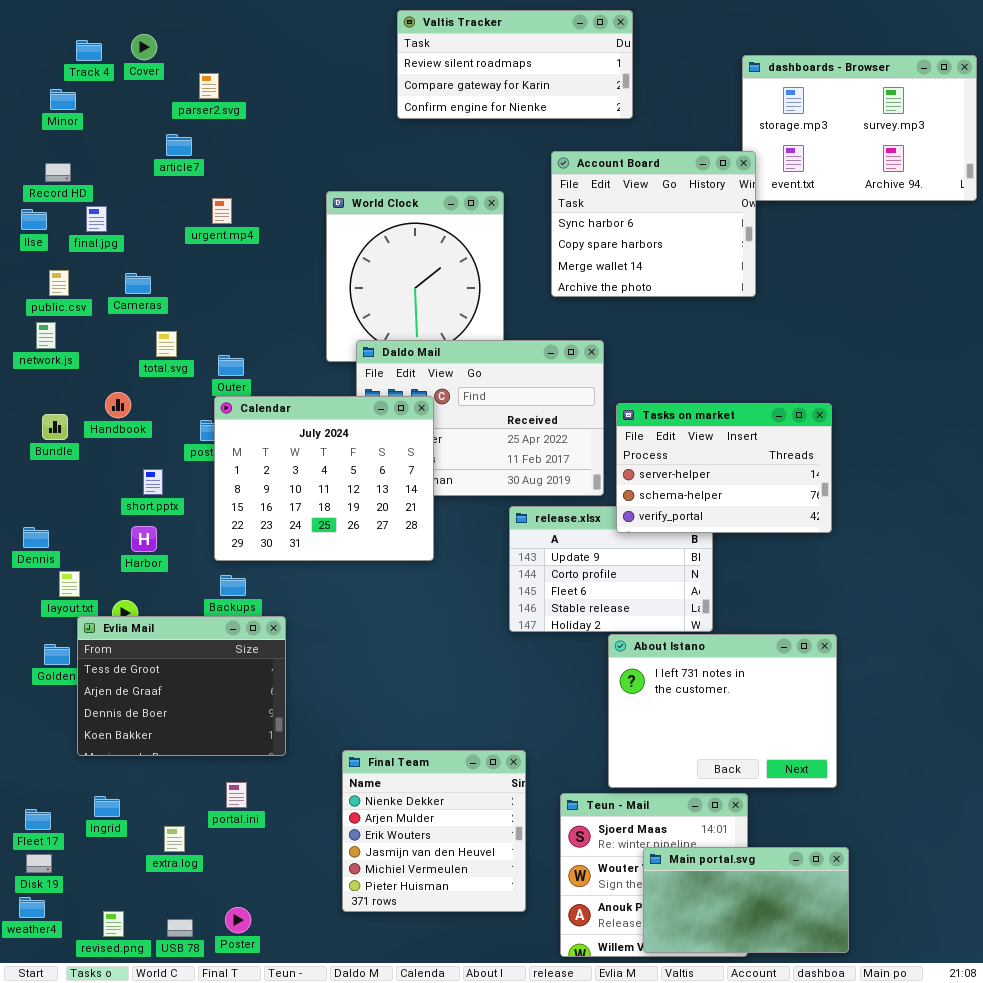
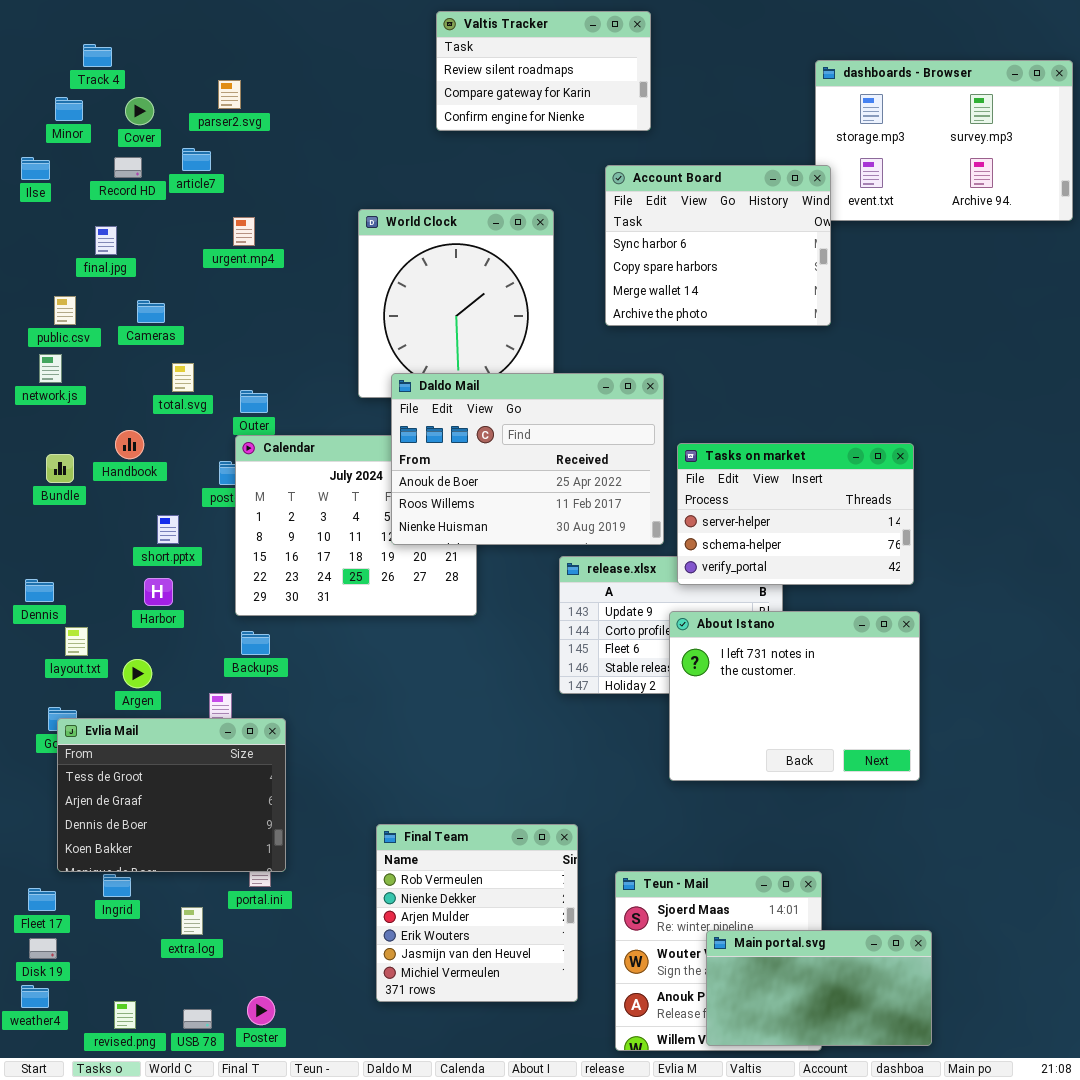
Valtis Tracker: [397,10,633,119] -> [436,11,651,131], resized
Cover: [131,34,157,60] -> [125,97,154,125], moved
Record HD: [45,163,71,182] -> [114,157,142,178], moved
Ilse: [21,209,47,230] -> [21,157,50,180], moved
Daldo Mail: [356,340,604,496] -> [391,373,664,545], raised
Evlia Mail: [77,616,286,756] -> [57,718,286,872], moved
About Istano: [608,634,837,788] -> [669,611,920,781], moved
Final Team: [342,750,526,912] -> [376,824,578,1002], scrolled up 1 row

